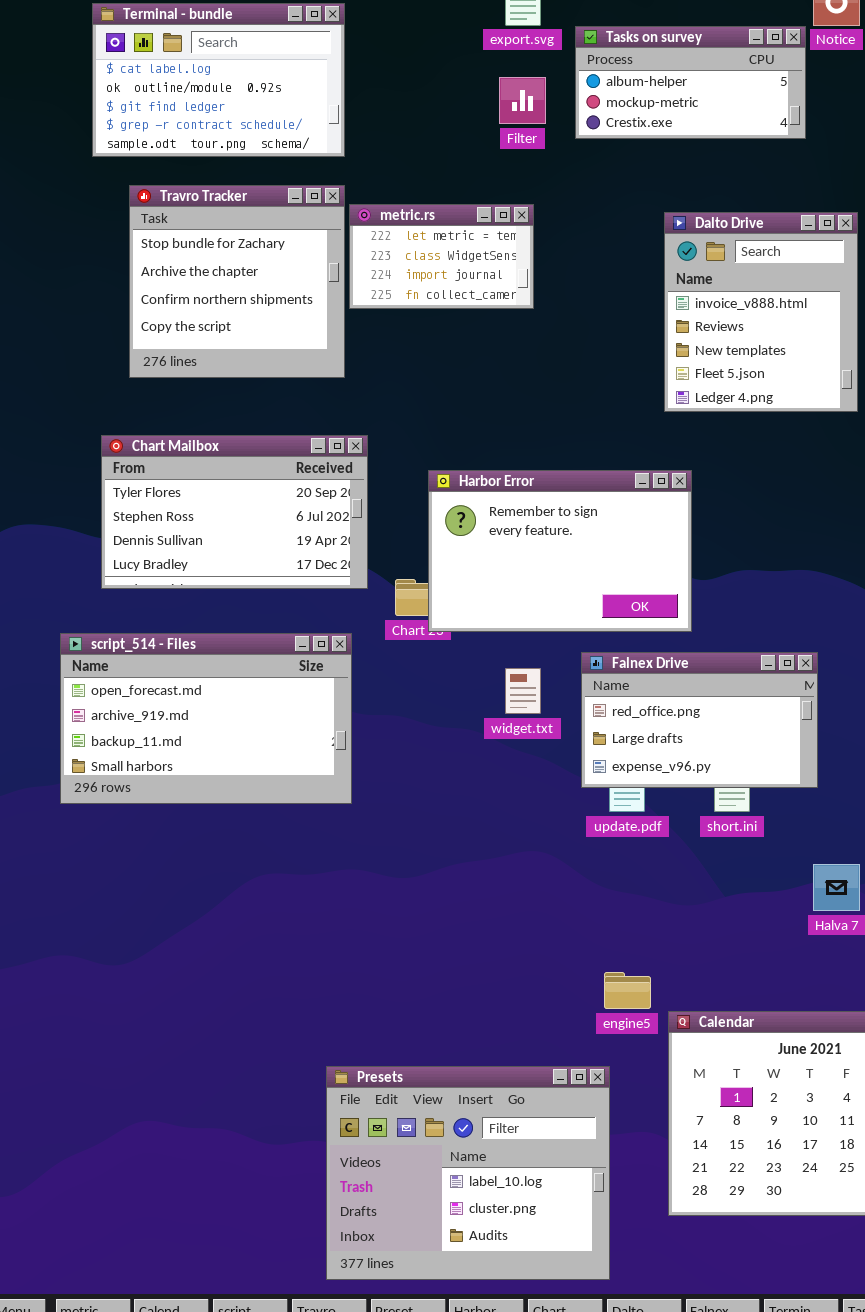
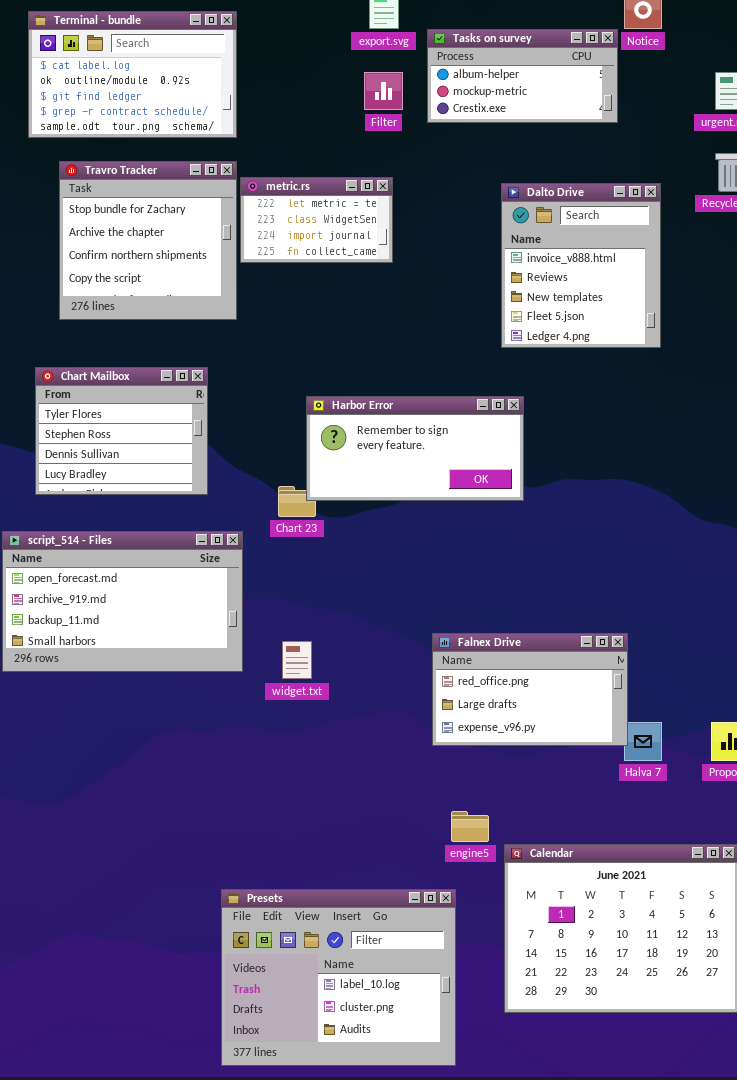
Chart Mailbox: [101,435,368,589] -> [35,367,208,495], resized
Harbor Error: [428,470,692,632] -> [306,396,524,501], resized
Falnex Drive: [581,652,818,788] -> [432,633,628,746], moved
widget.txt: [505,668,541,714] -> [282,641,312,679], moved

